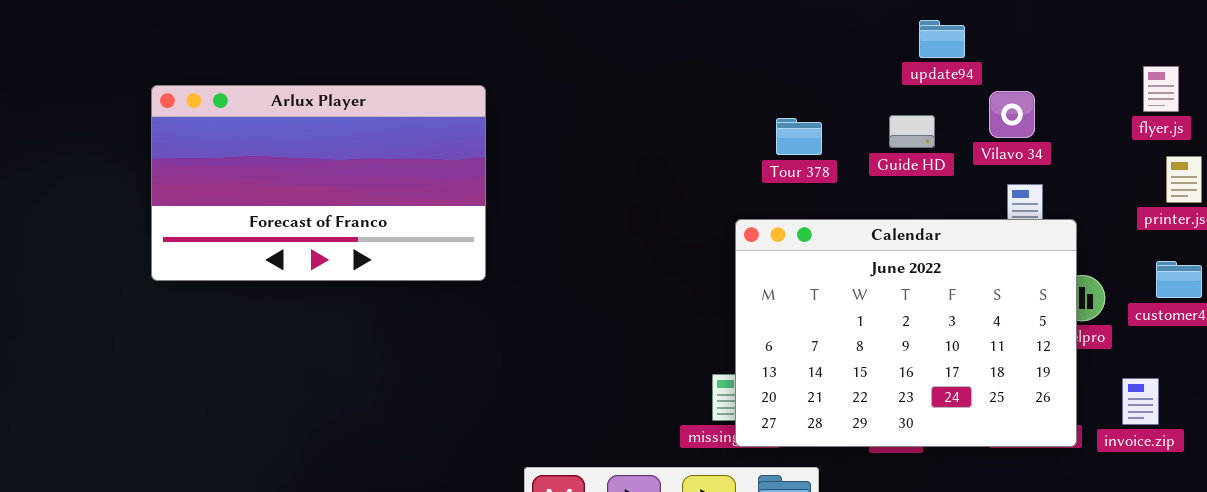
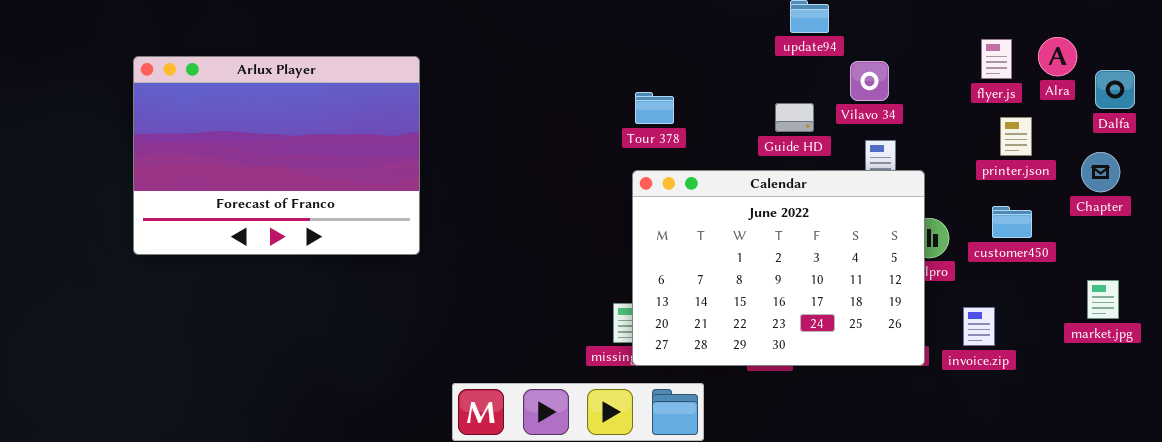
Arlux Player: [151,85,486,281] -> [133,56,420,255], resized
Guide HD: [889,115,935,148] -> [775,103,814,132], moved
Tour 378: [776,118,822,155] -> [635,92,674,124], moved

